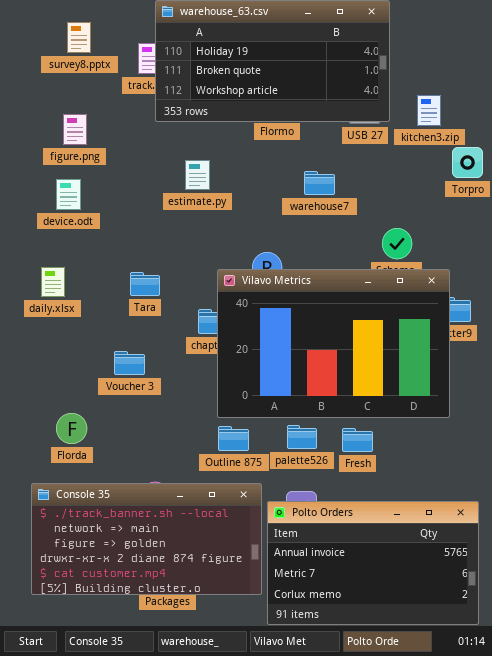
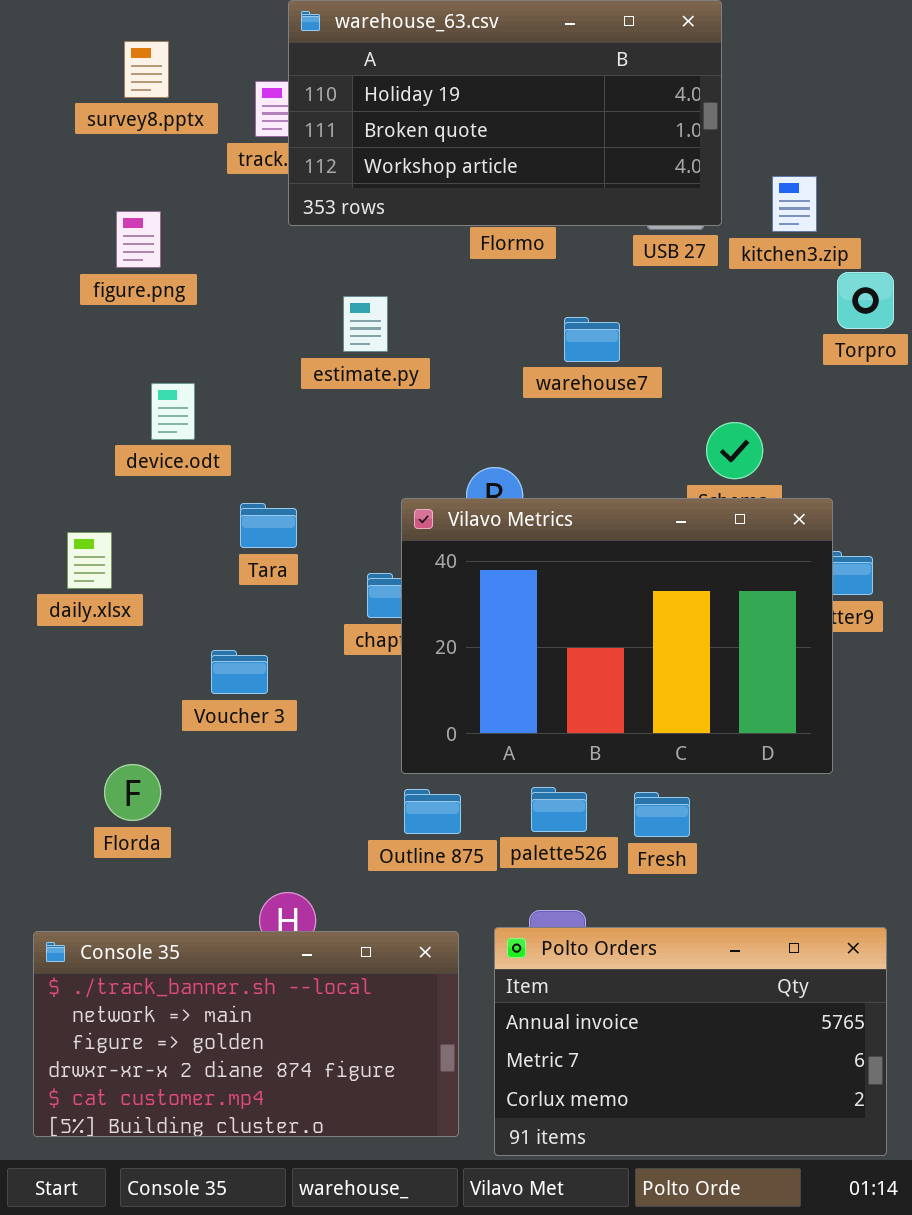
device.odt: [56,179,81,210] -> [151,383,195,440], moved
daily.xlsx: [41,267,65,297] -> [67,532,112,589], moved
Console 35: [31,483,262,595] -> [33,931,459,1137], moved

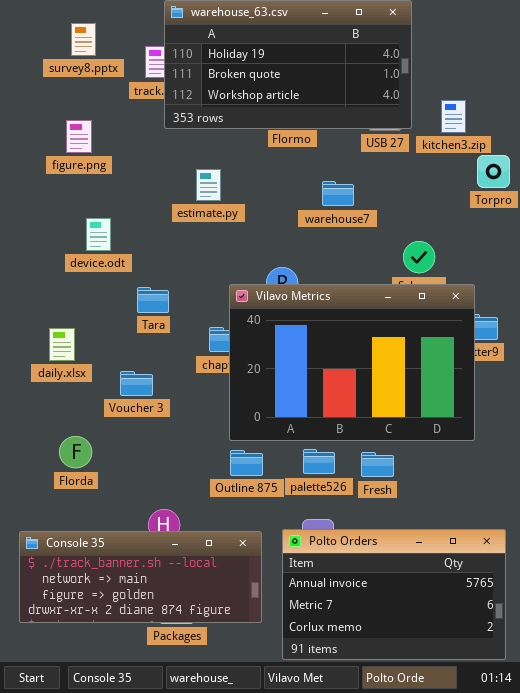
daily.xlsx: [67,532,112,589] -> [49,328,75,361], moved
Console 35: [33,931,459,1137] -> [19,531,262,623], resized

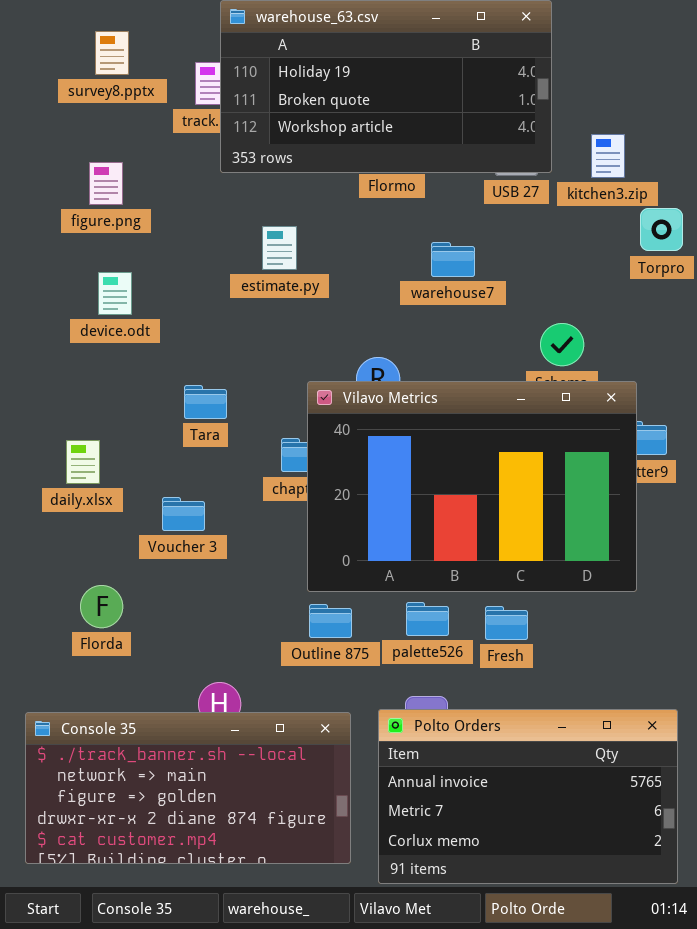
device.odt: [86,218,111,251] -> [98,272,132,315], moved
Console 35: [19,531,262,623] -> [25,712,351,864], resized

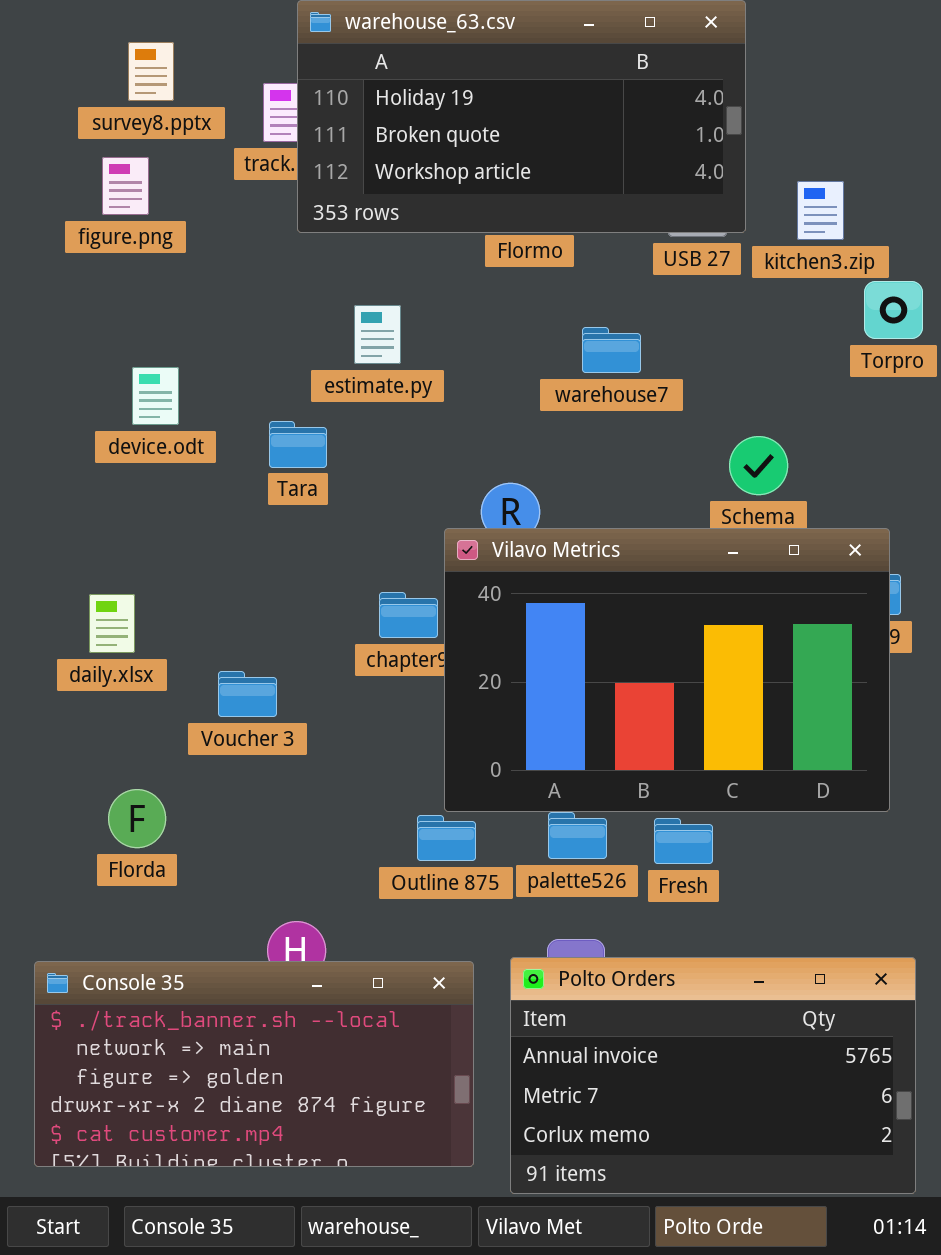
figure.png: [89,162,123,205] -> [102,157,149,215], moved
Vilavo Metrics: [307,381,637,592] -> [444,528,890,812], moved
Tara: [184,385,227,419] -> [269,421,327,468], moved

